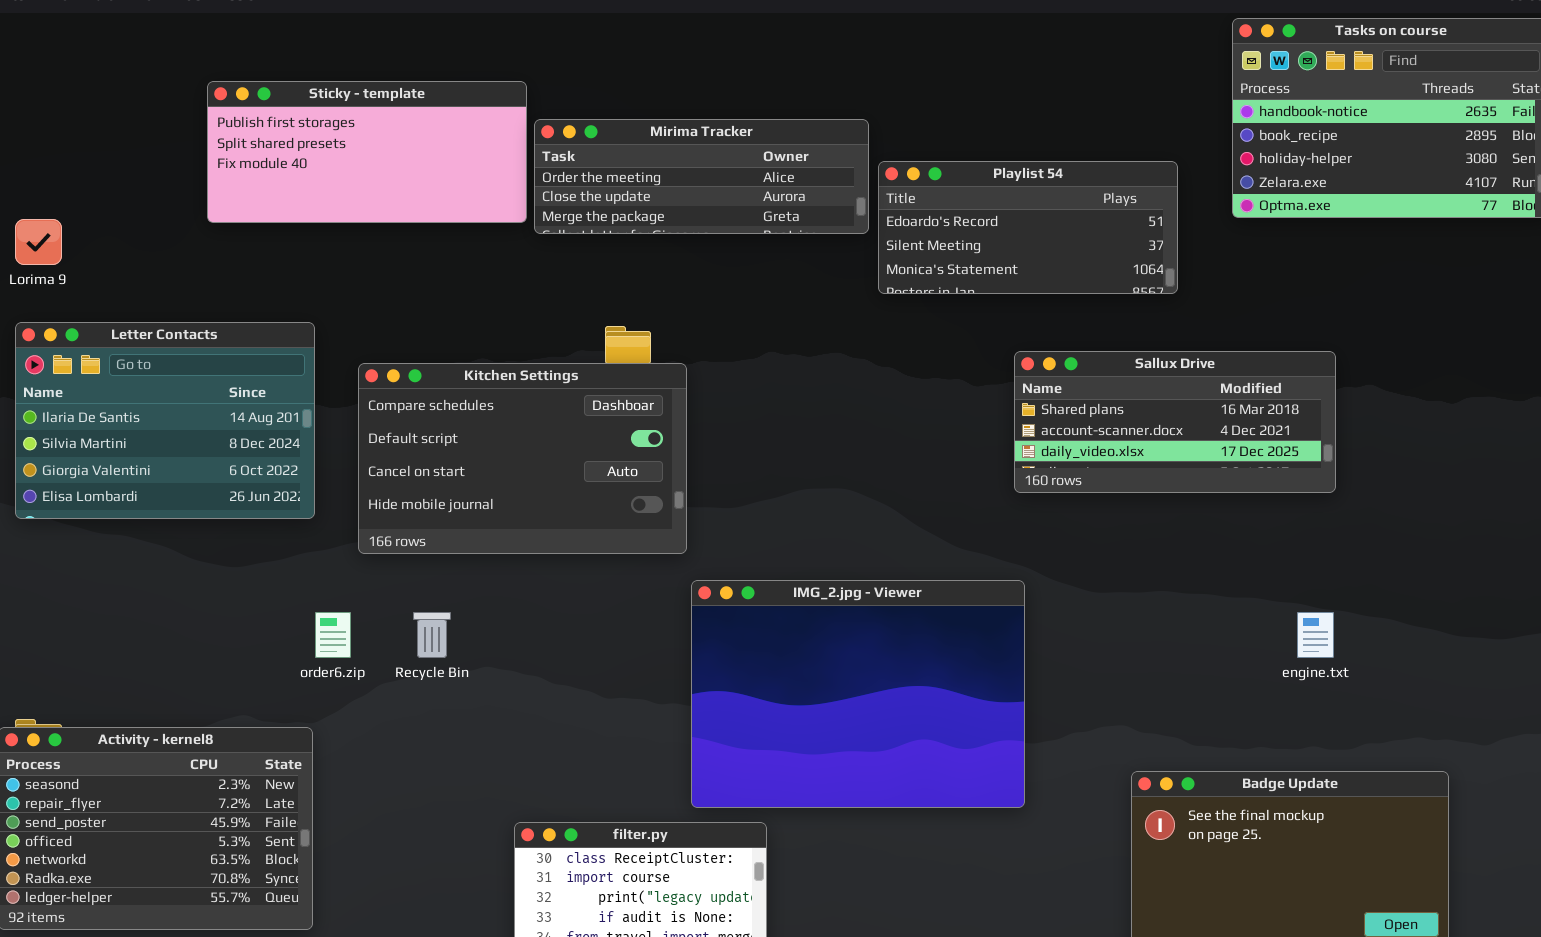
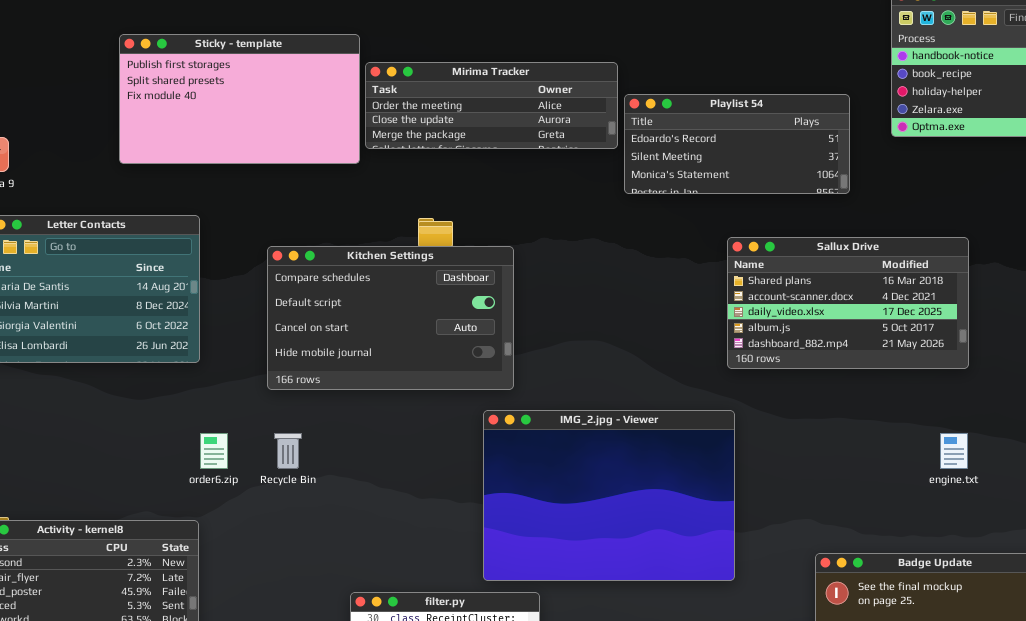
Sticky - template: [207,81,527,223] -> [119,34,360,164], resized
Sallux Drive: [1014,351,1336,493] -> [727,237,969,369], resized
Kitchen Settings: [358,363,687,554] -> [267,246,514,390], moved

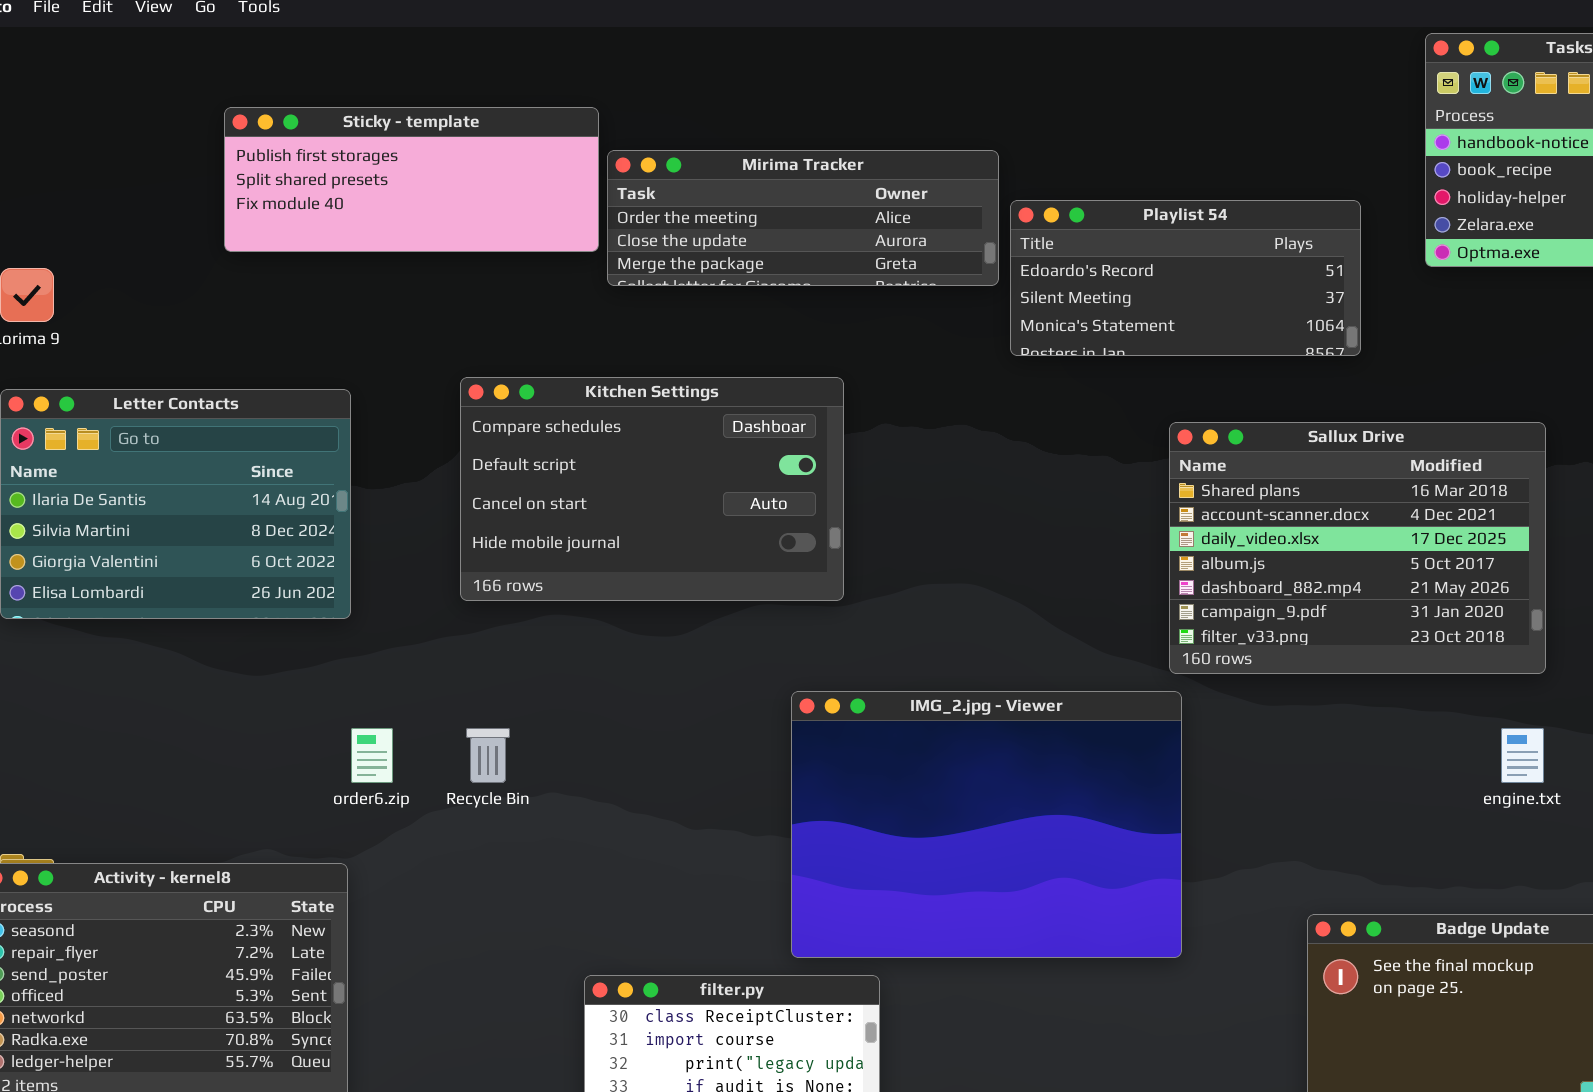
Sticky - template: [119,34,360,164] -> [224,107,599,252], resized
Sallux Drive: [727,237,969,369] -> [1169,422,1546,674], resized
Kitchen Settings: [267,246,514,390] -> [460,377,844,601], moved

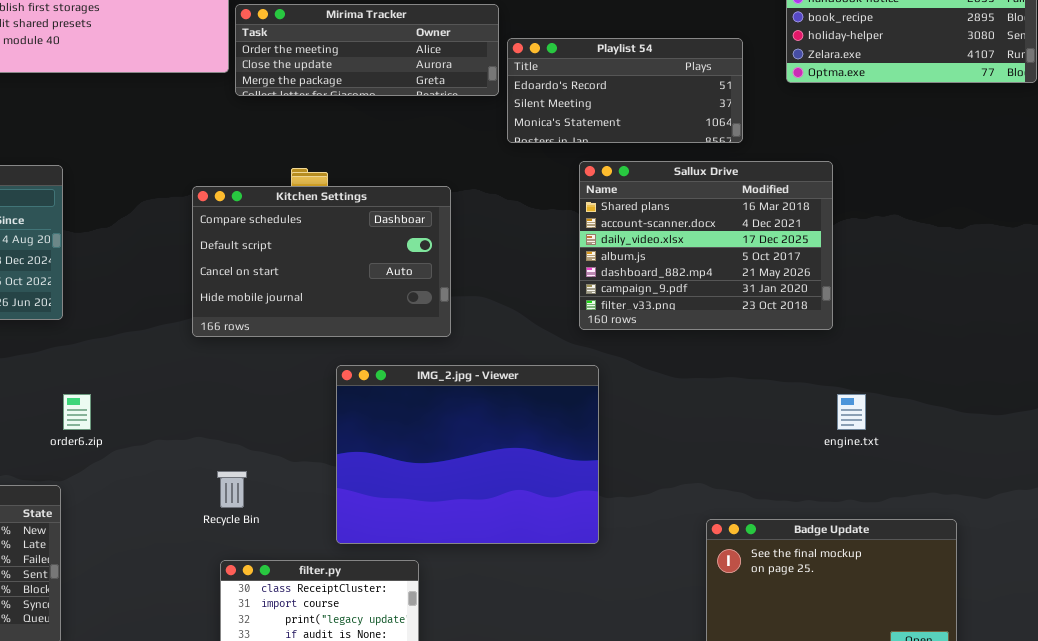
Kitchen Settings: [460,377,844,601] -> [192,186,451,337], moved
Sallux Drive: [1169,422,1546,674] -> [579,161,833,330], moved
IMG_2.jpg - Viewer: [791,691,1182,958] -> [336,365,599,544], moved
Recycle Bin: [466,728,510,783] -> [217,471,247,508], moved

